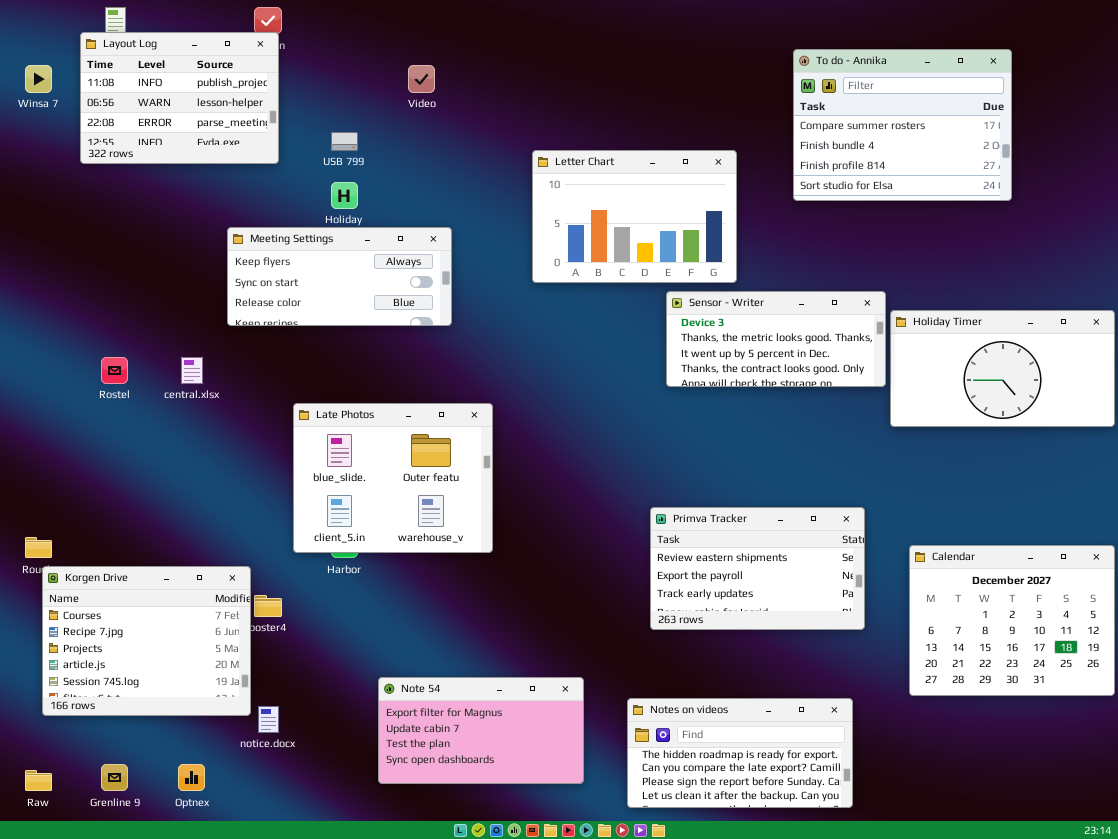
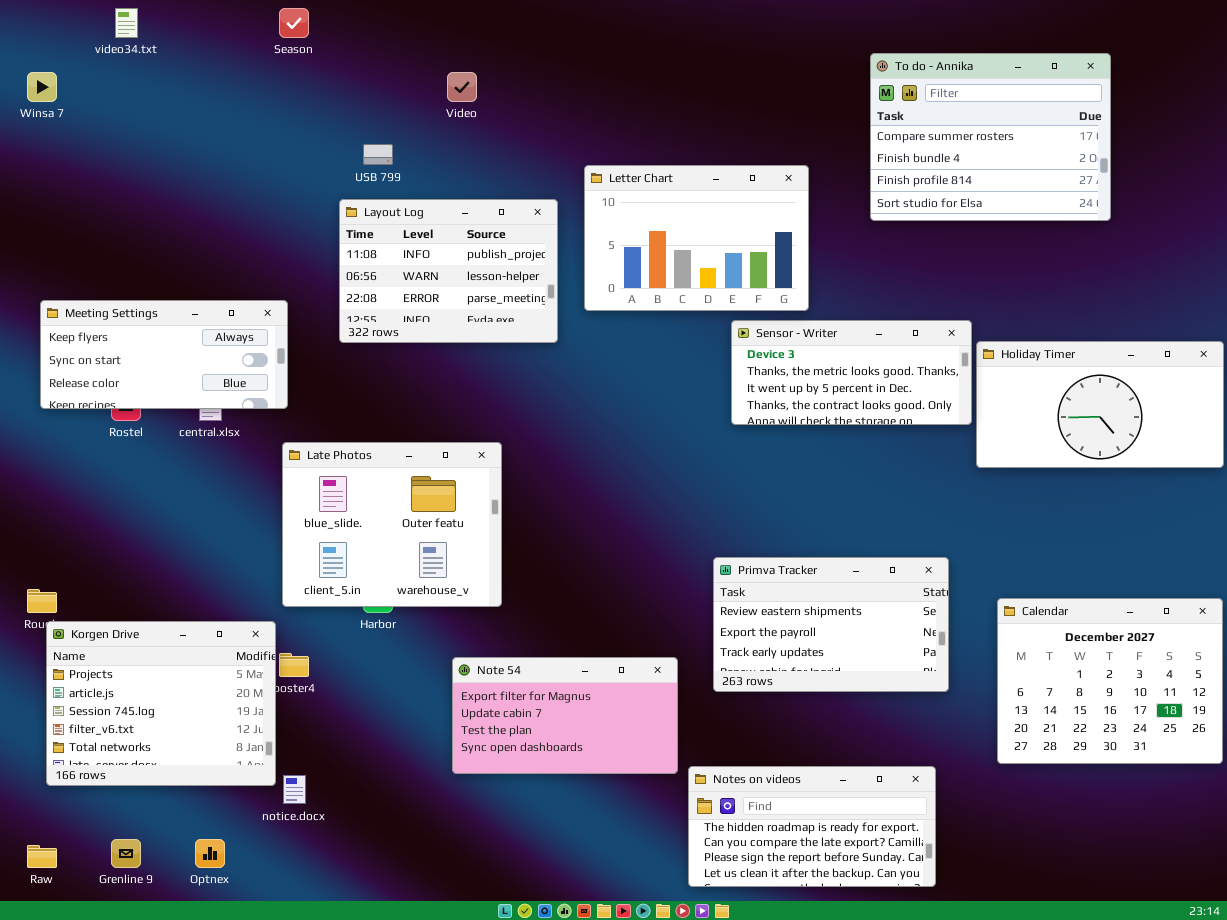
Layout Log: [80,32,279,164] -> [339,199,558,343], moved
Meeting Settings: [227,227,452,326] -> [40,300,288,409], moved
Late Photos: [293,403,493,553] -> [282,442,502,607], moved
Korgen Drive: [42,566,251,716] -> [46,621,276,786], scrolled down 2 rows
Note 54: [378,677,584,784] -> [452,657,678,774], moved

